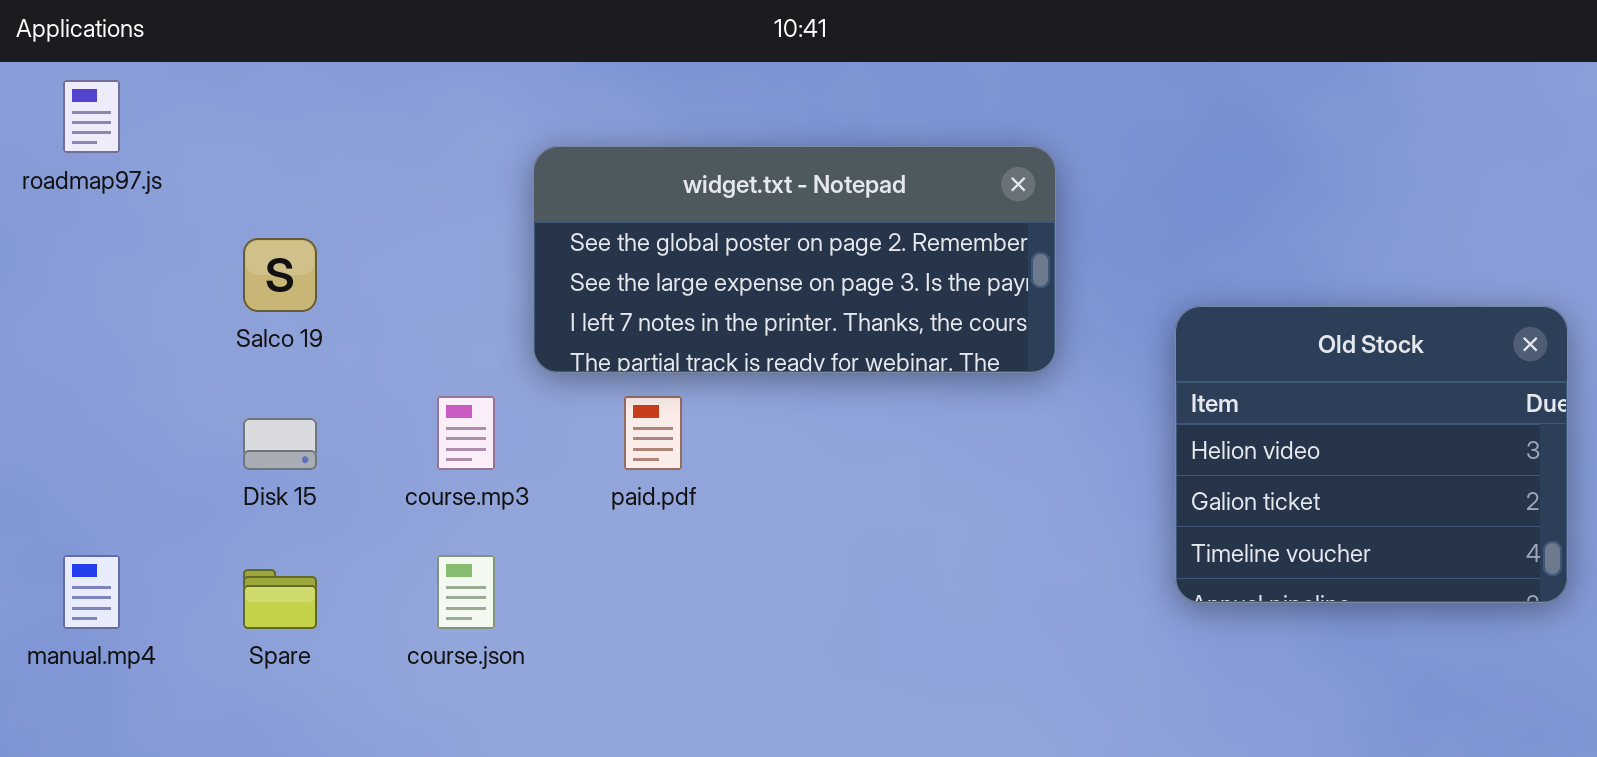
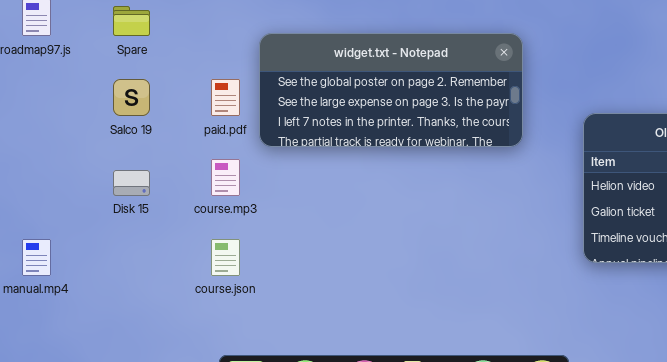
paid.pdf: [624,396,682,470] -> [211,79,240,116], moved
Spare: [243,569,317,629] -> [113,6,150,36], moved

